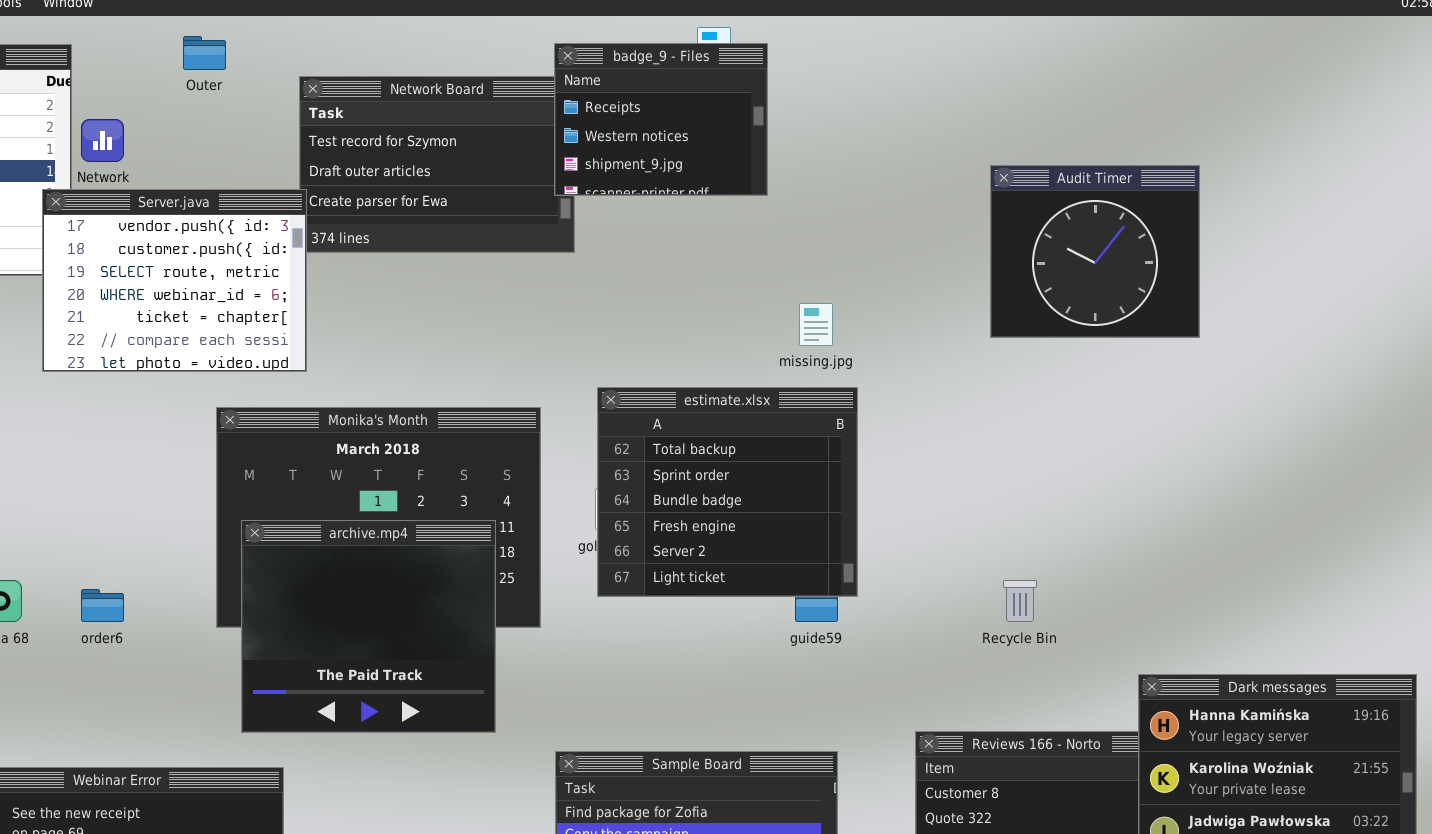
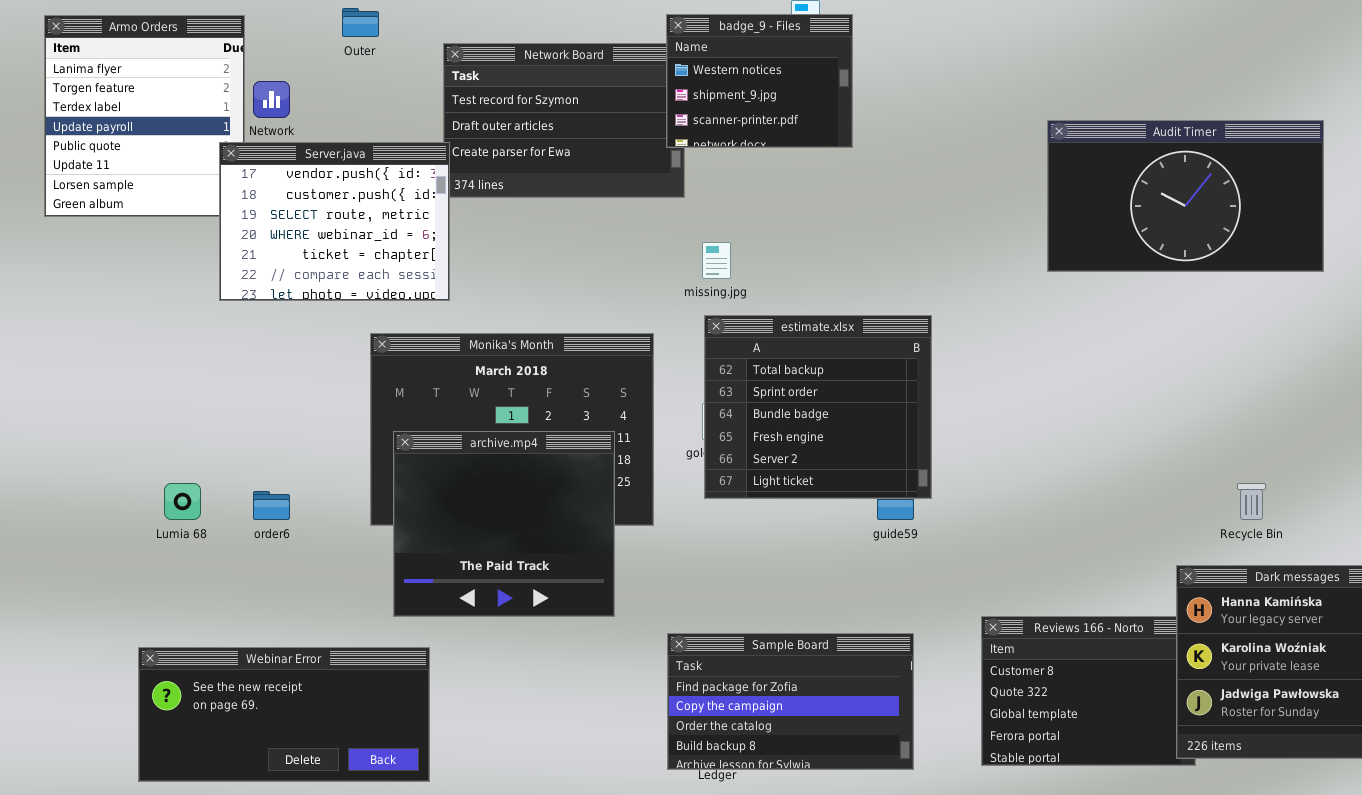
badge_9 - Files: [554,43,768,196] -> [666,14,853,148], scrolled down 1 row
Audit Timer: [990,165,1200,338] -> [1047,120,1324,272], resized
missing.jpg: [799,303,833,346] -> [702,242,731,279], moved
Recycle Bin: [1003,580,1037,622] -> [1237,483,1266,520], moved

